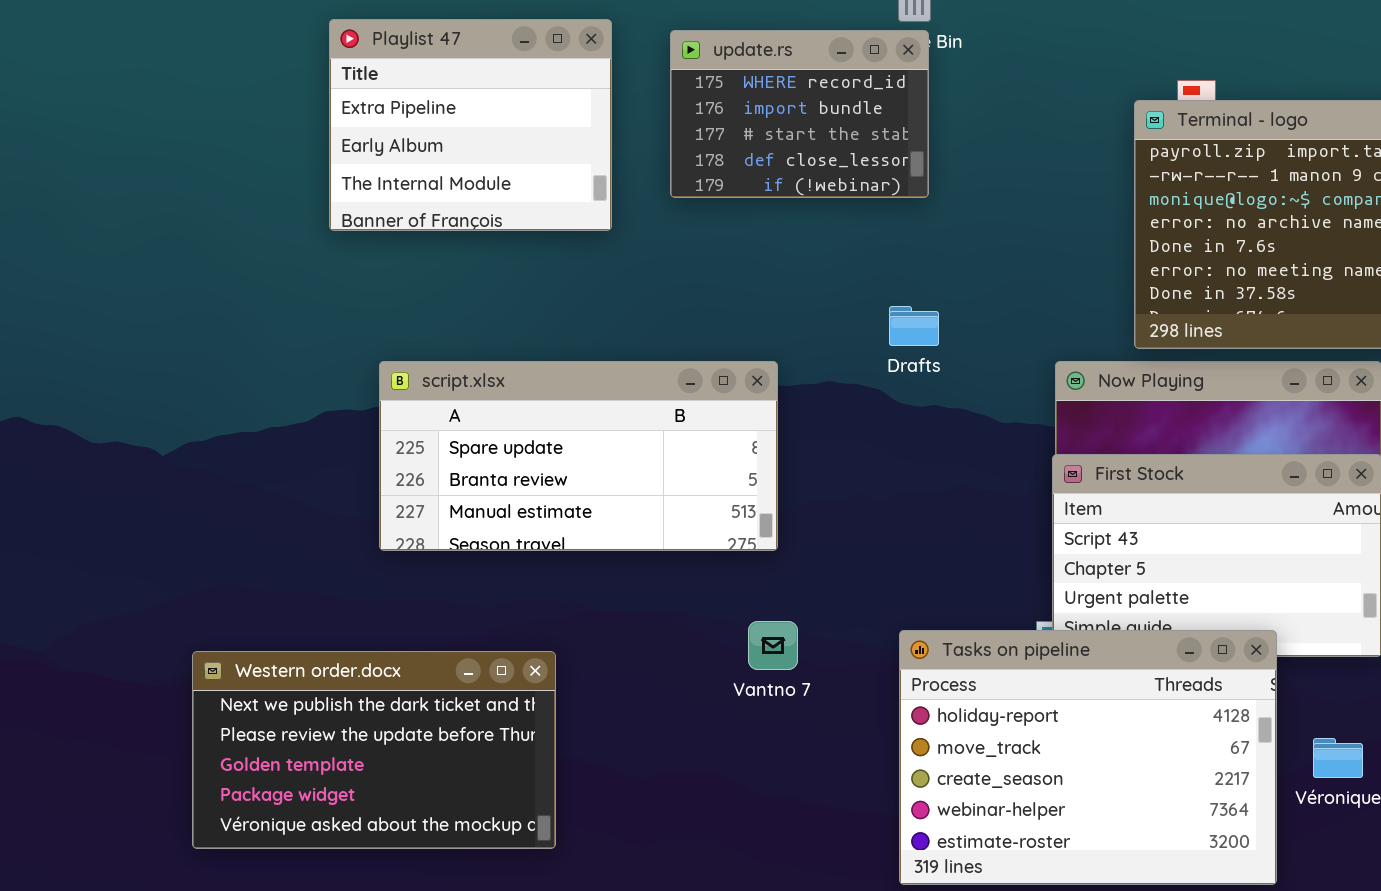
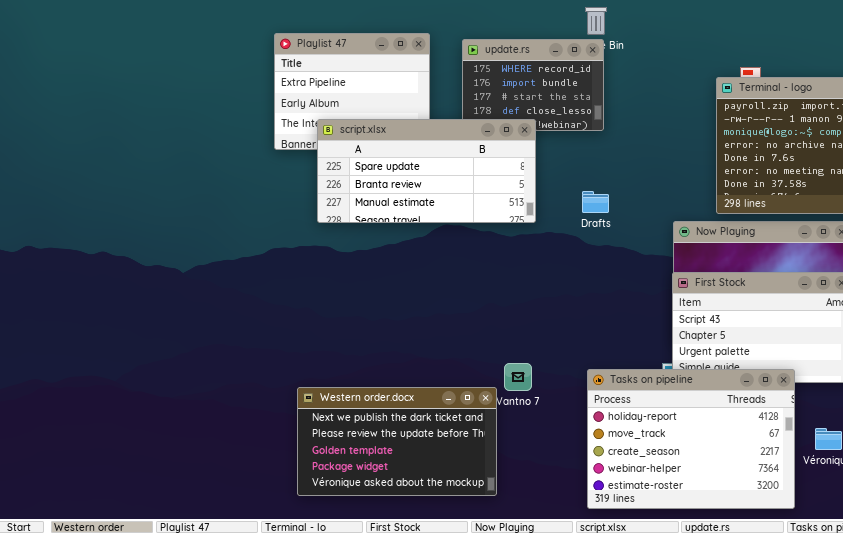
script.xlsx: [379,361,778,551] -> [317,119,536,223], moved
Western order.docx: [192,651,556,849] -> [297,387,497,496], moved

